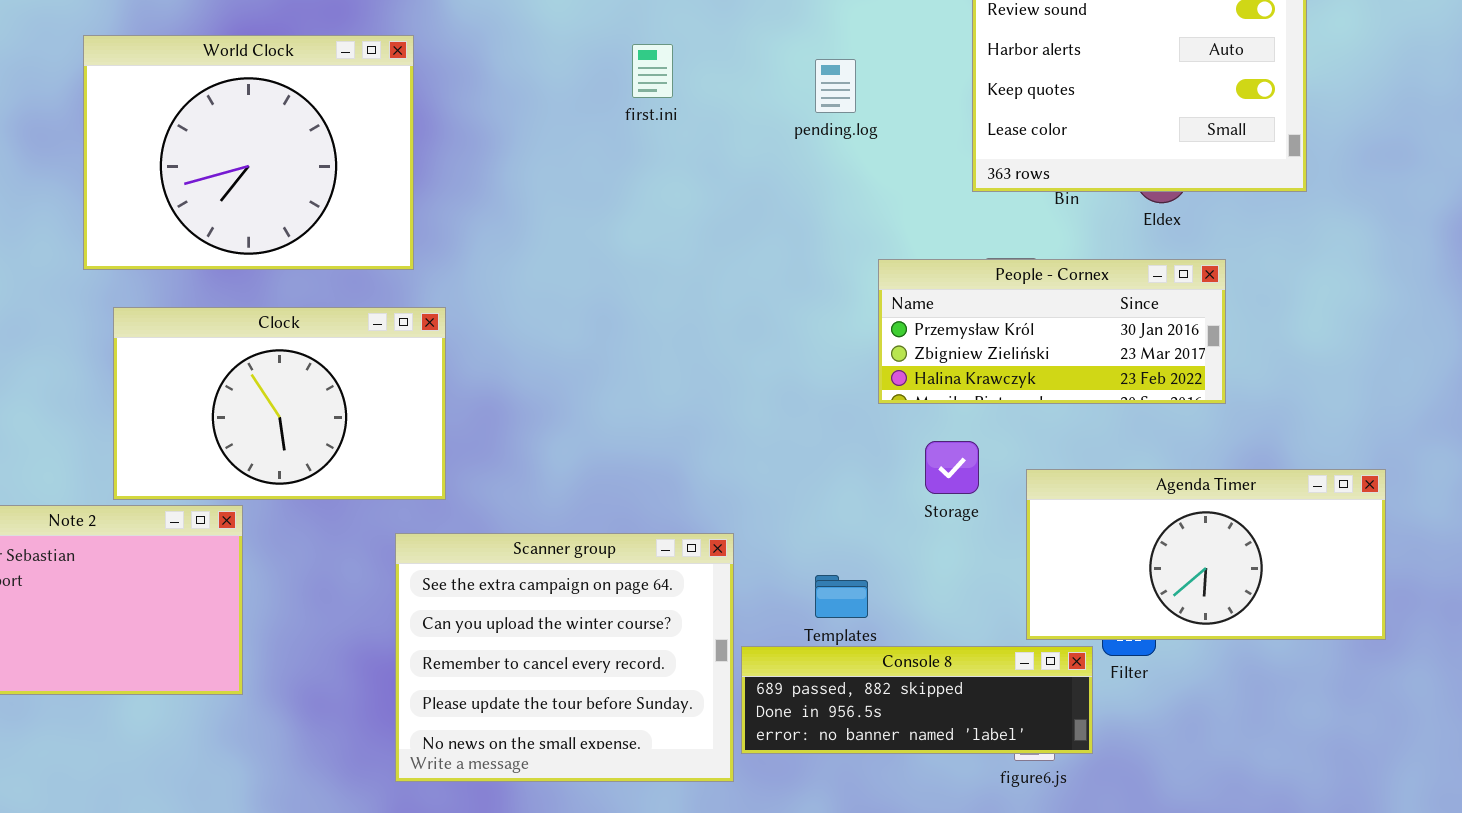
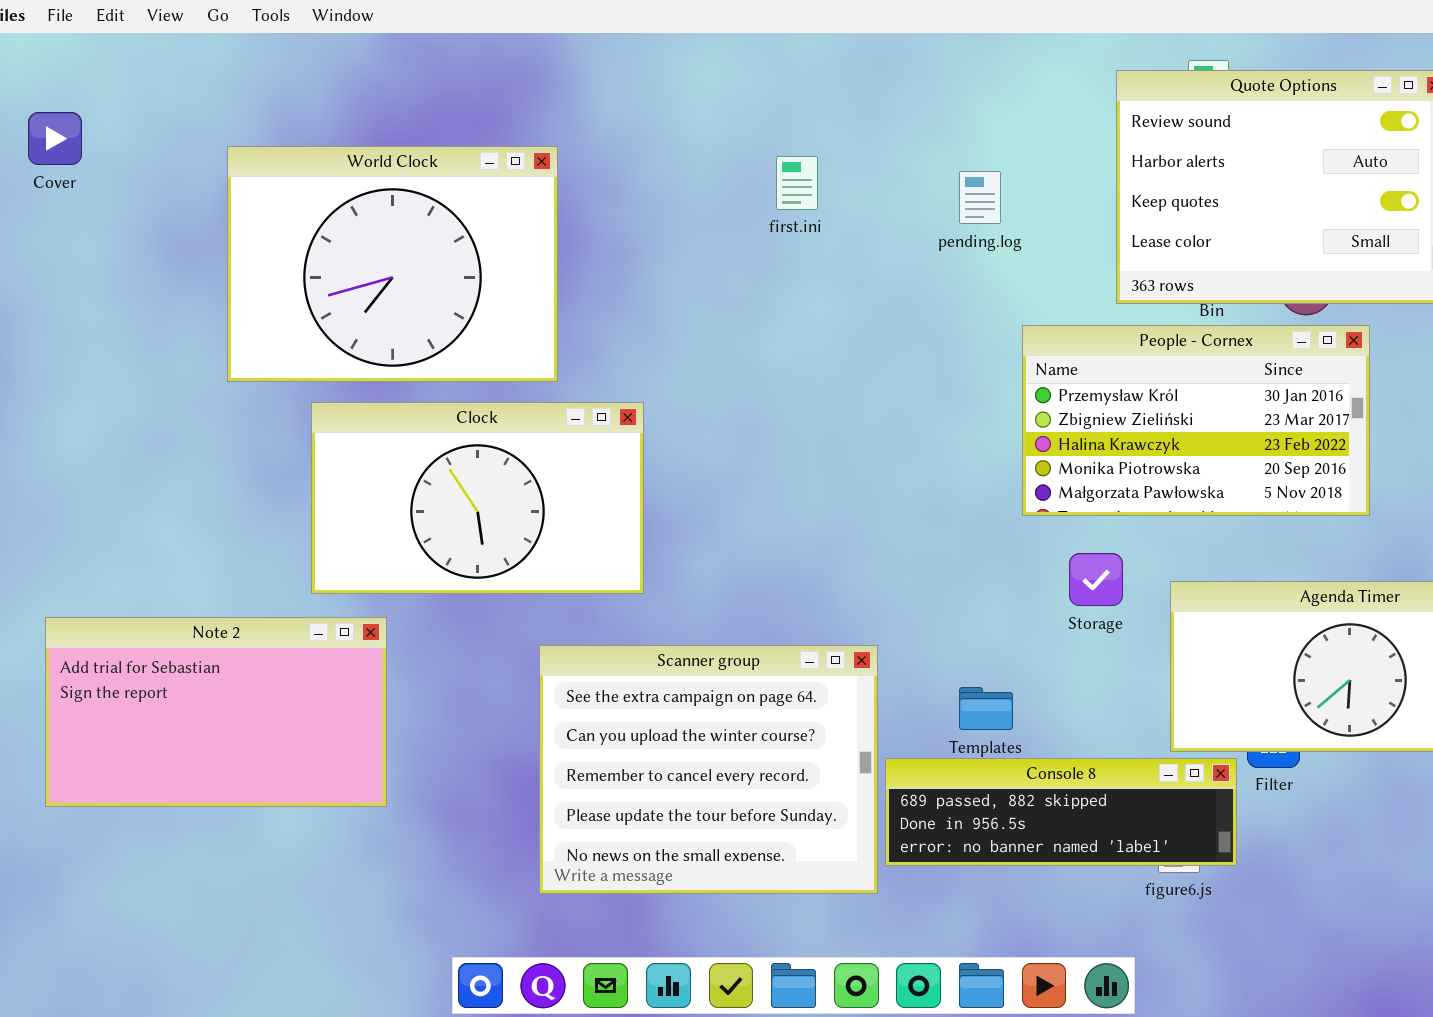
People - Cornex: [878,259,1226,404] -> [1022,325,1370,516], resized
Clock: [113,307,446,500] -> [311,402,644,594], moved

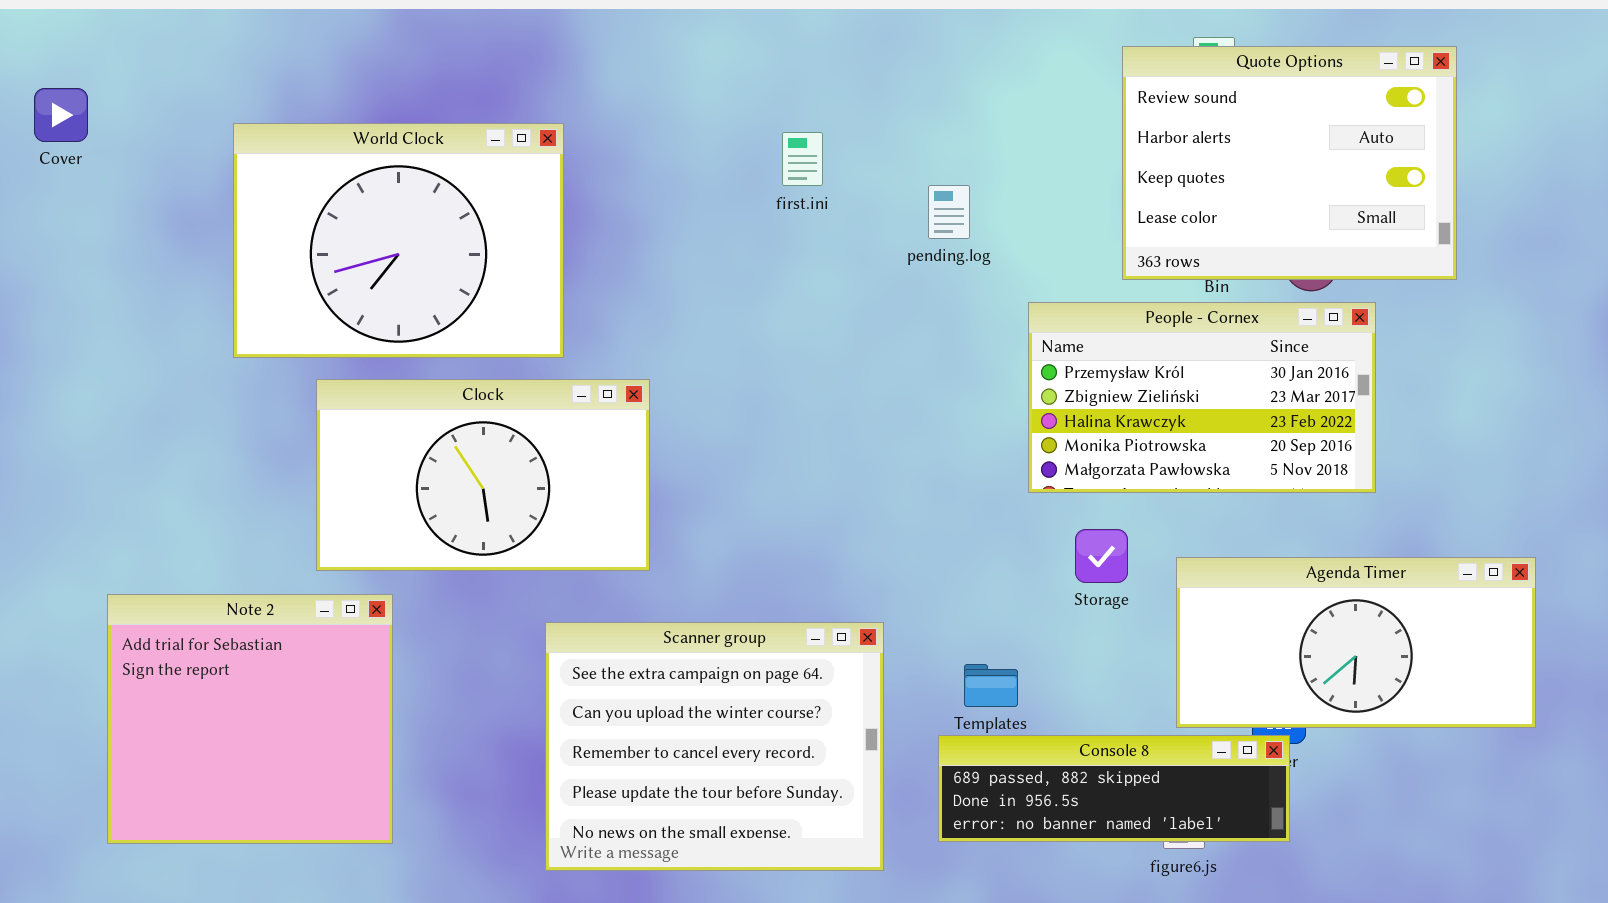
pending.log: [959,171,1001,224] -> [928,185,970,239], moved
Note 2: [45,617,387,807] -> [107,594,393,844], resized
Console 8: [885,758,1237,866] -> [938,735,1290,842], moved

